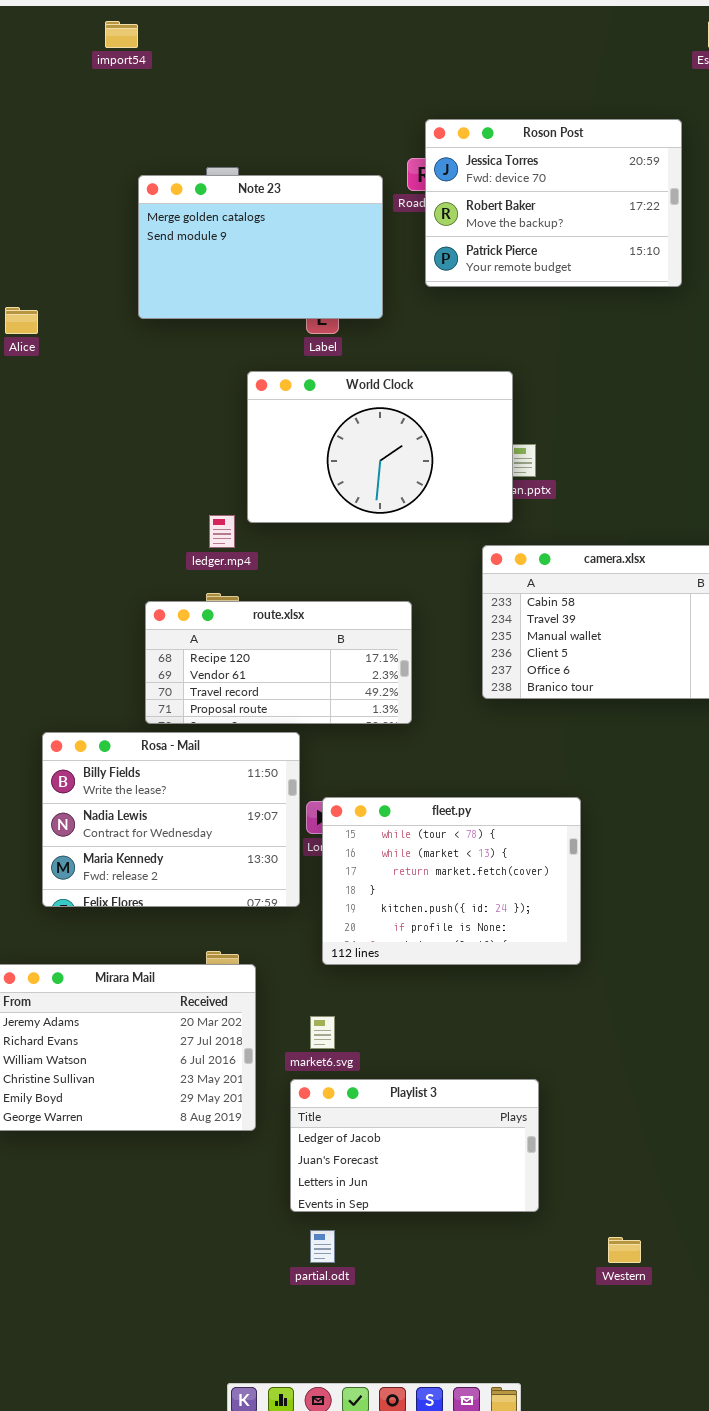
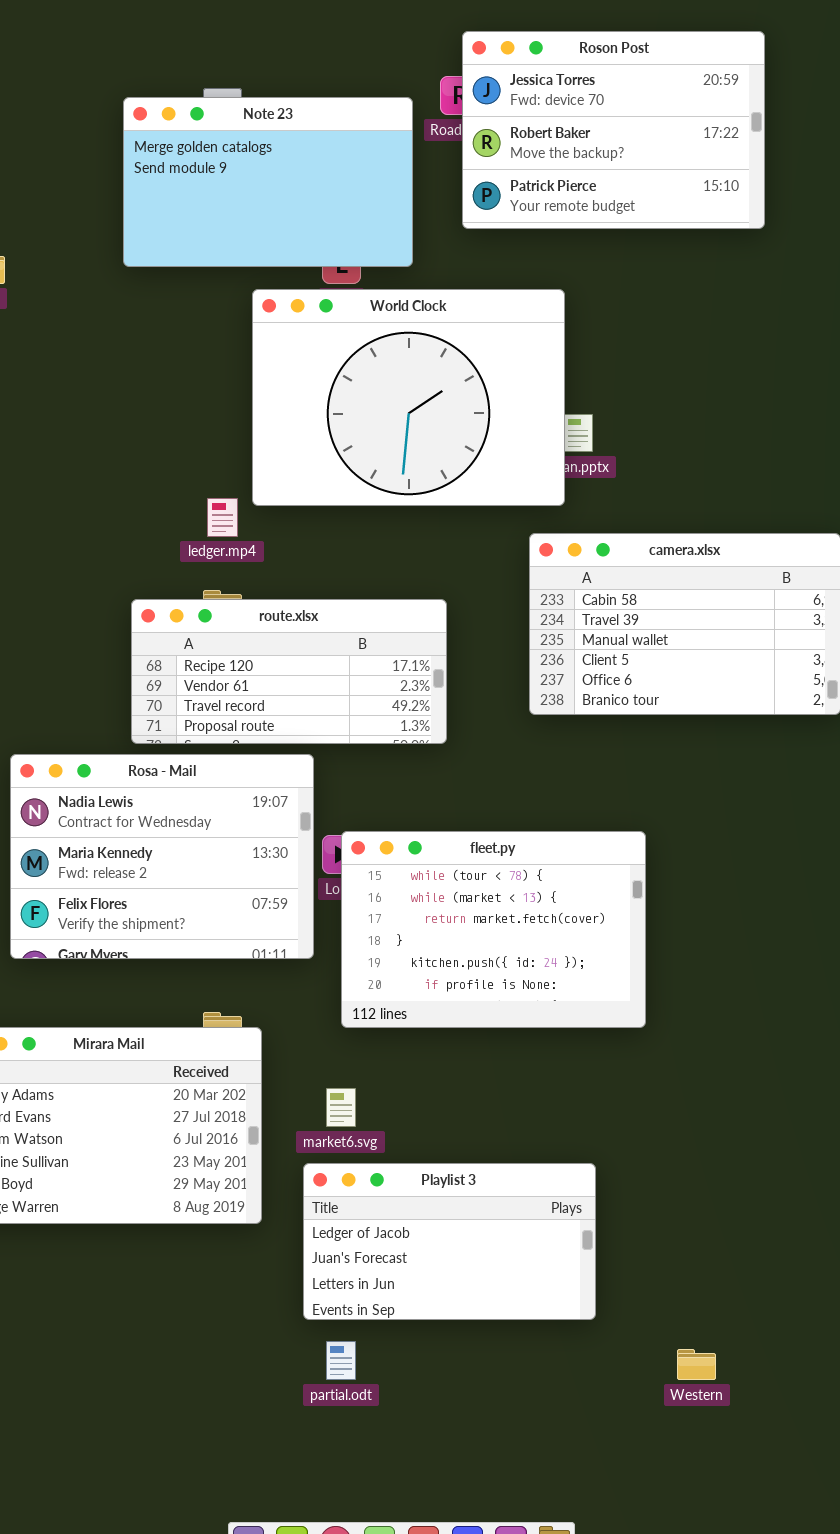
World Clock: [247,371,513,523] -> [252,289,565,506], resized
Rosa - Mail: [42,732,300,907] -> [10,754,314,959], scrolled down 1 row

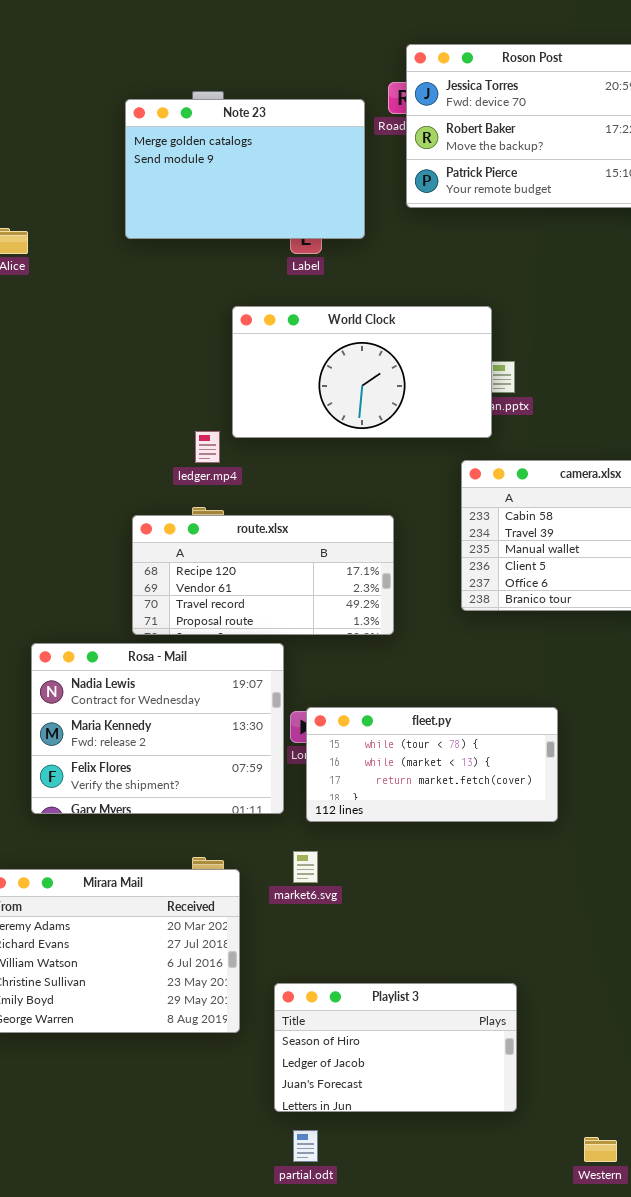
World Clock: [252,289,565,506] -> [232,306,492,438], resized
fleet.py: [341,831,646,1028] -> [306,707,558,822], resized
market6.svg: [326,1088,356,1127] -> [293,851,318,883], moved
Playlist 3: [303,1163,596,1320] -> [274,983,517,1112], scrolled up 1 row

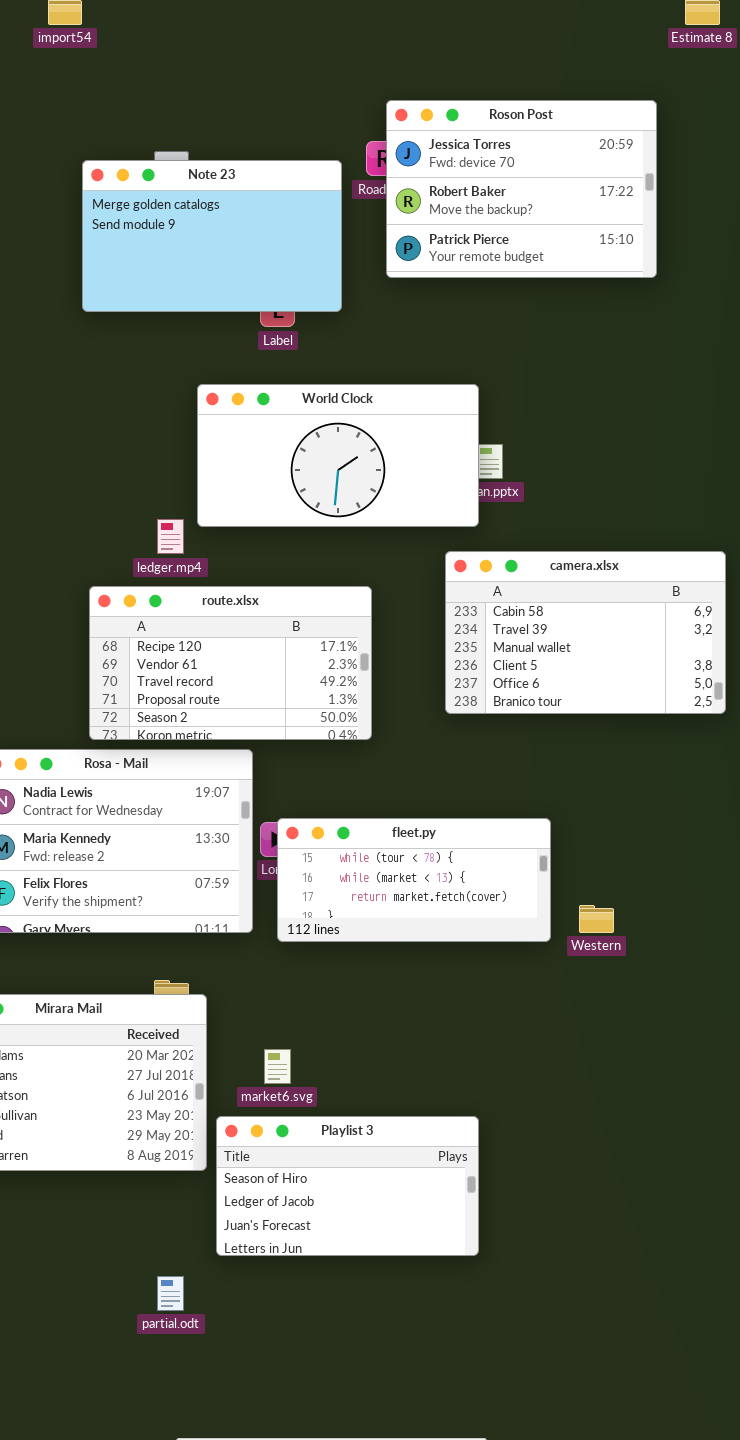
route.xlsx: [132,515,394,635] -> [89,586,372,740], resized
market6.svg: [293,851,318,883] -> [264,1049,291,1084], moved
Playlist 3: [274,983,517,1112] -> [216,1116,479,1256], moved
partial.odt: [293,1130,318,1162] -> [157,1276,184,1311], moved
Western: [584,1137,617,1162] -> [579,905,614,933], moved

